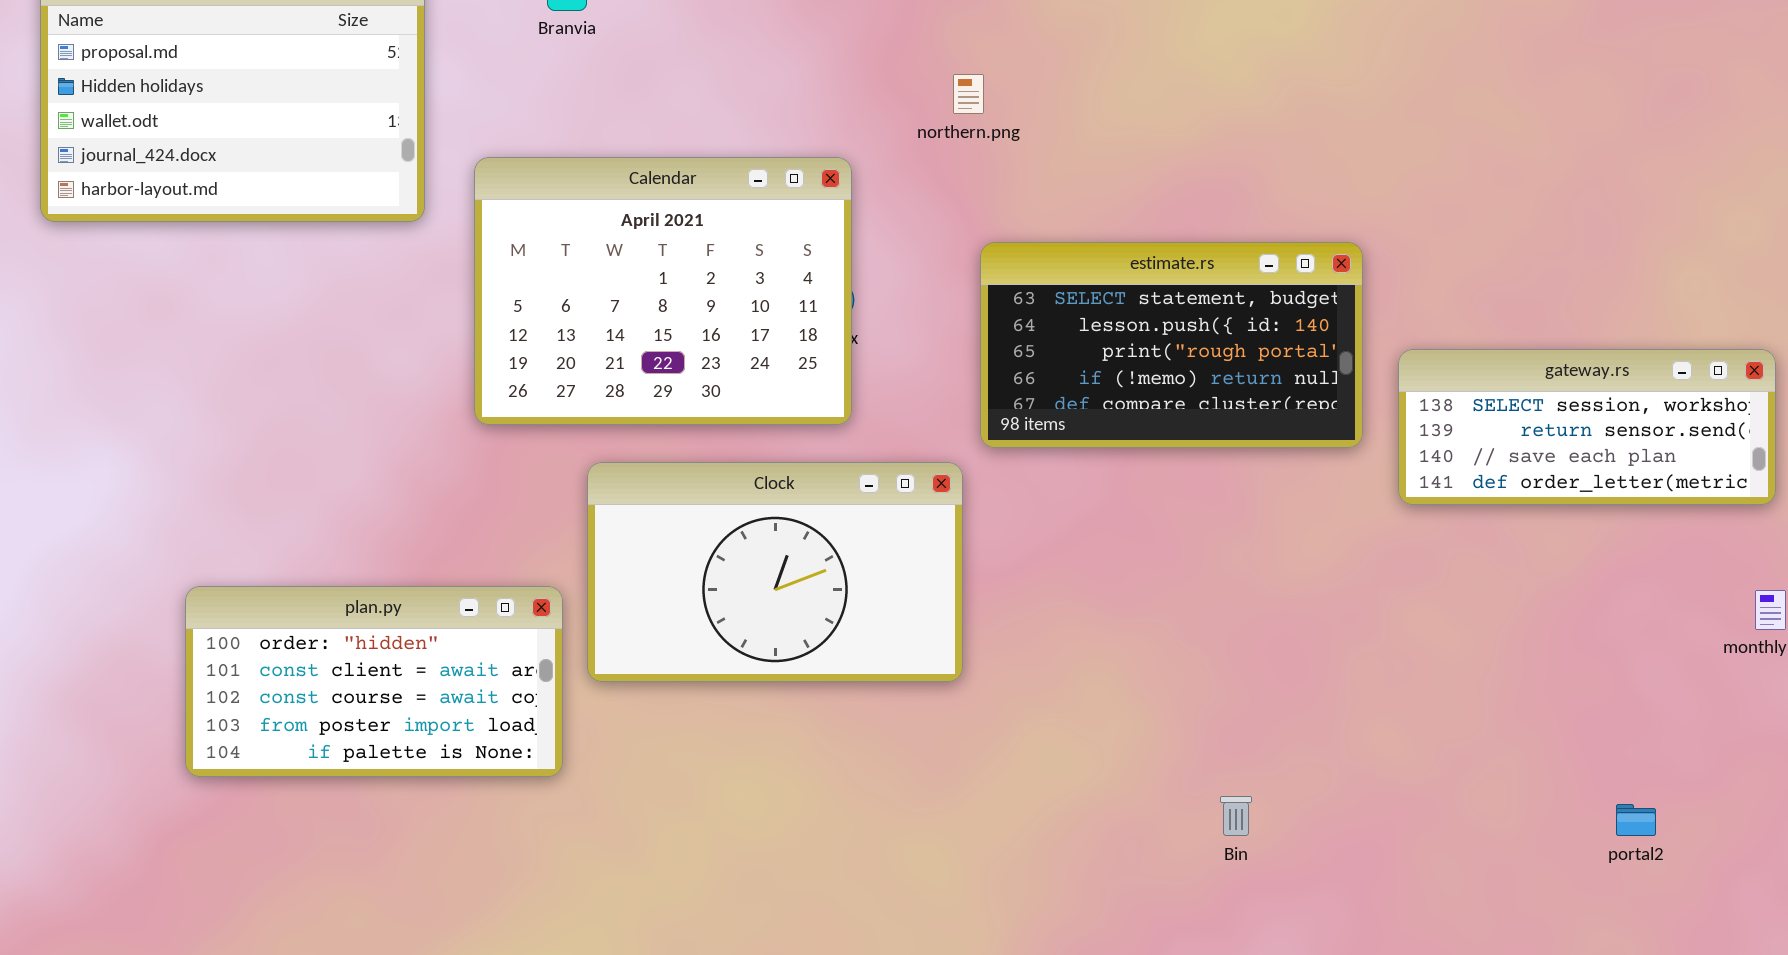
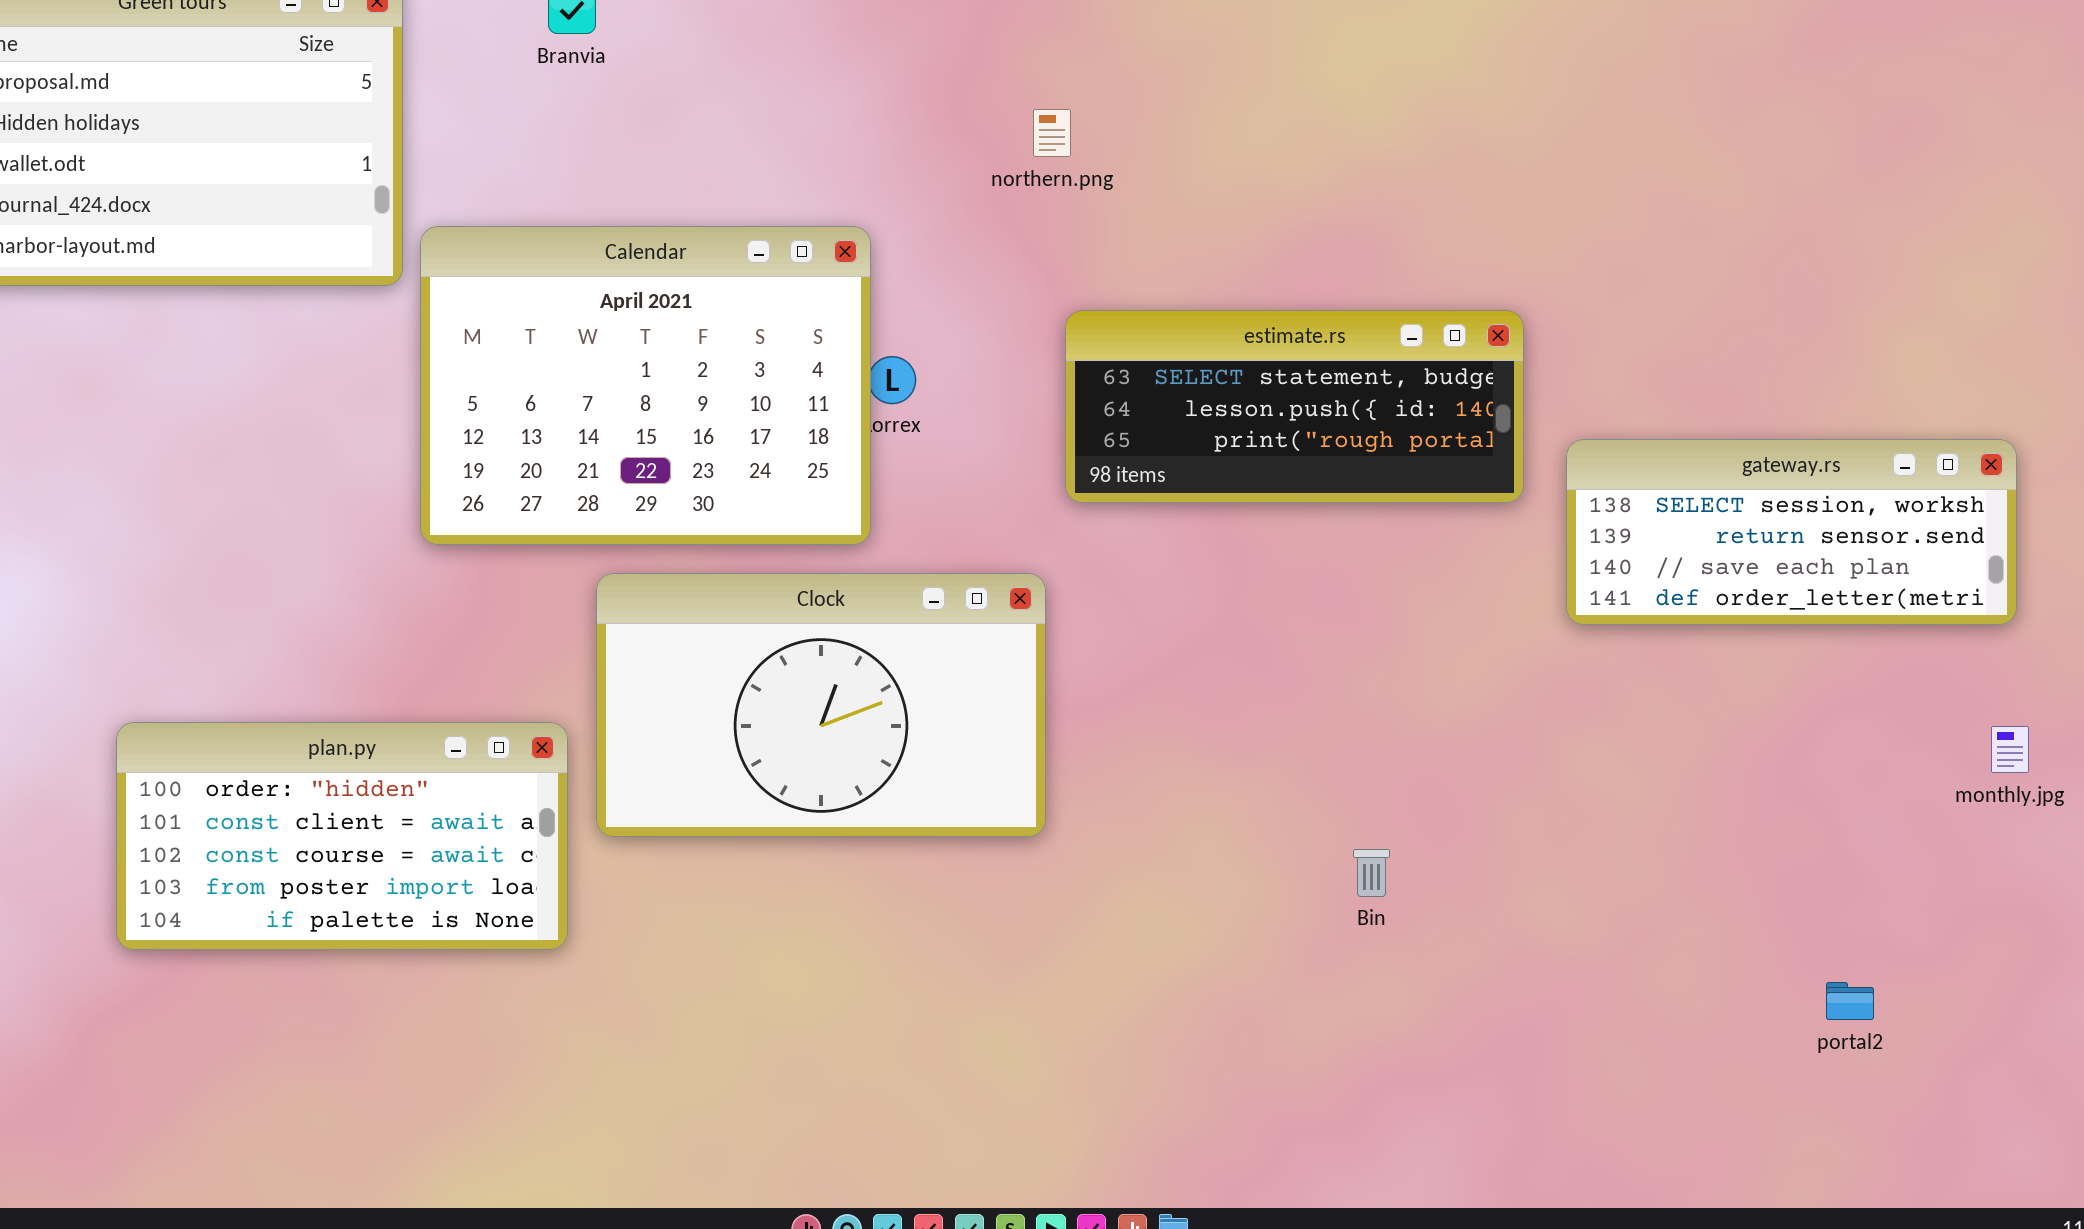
Calendar: [474,157,852,425] -> [420,226,871,545], moved
estimate.rs: [980,242,1363,448] -> [1065,310,1524,503], resized
Bin: [1220,796,1252,836] -> [1353,849,1390,897], moved

